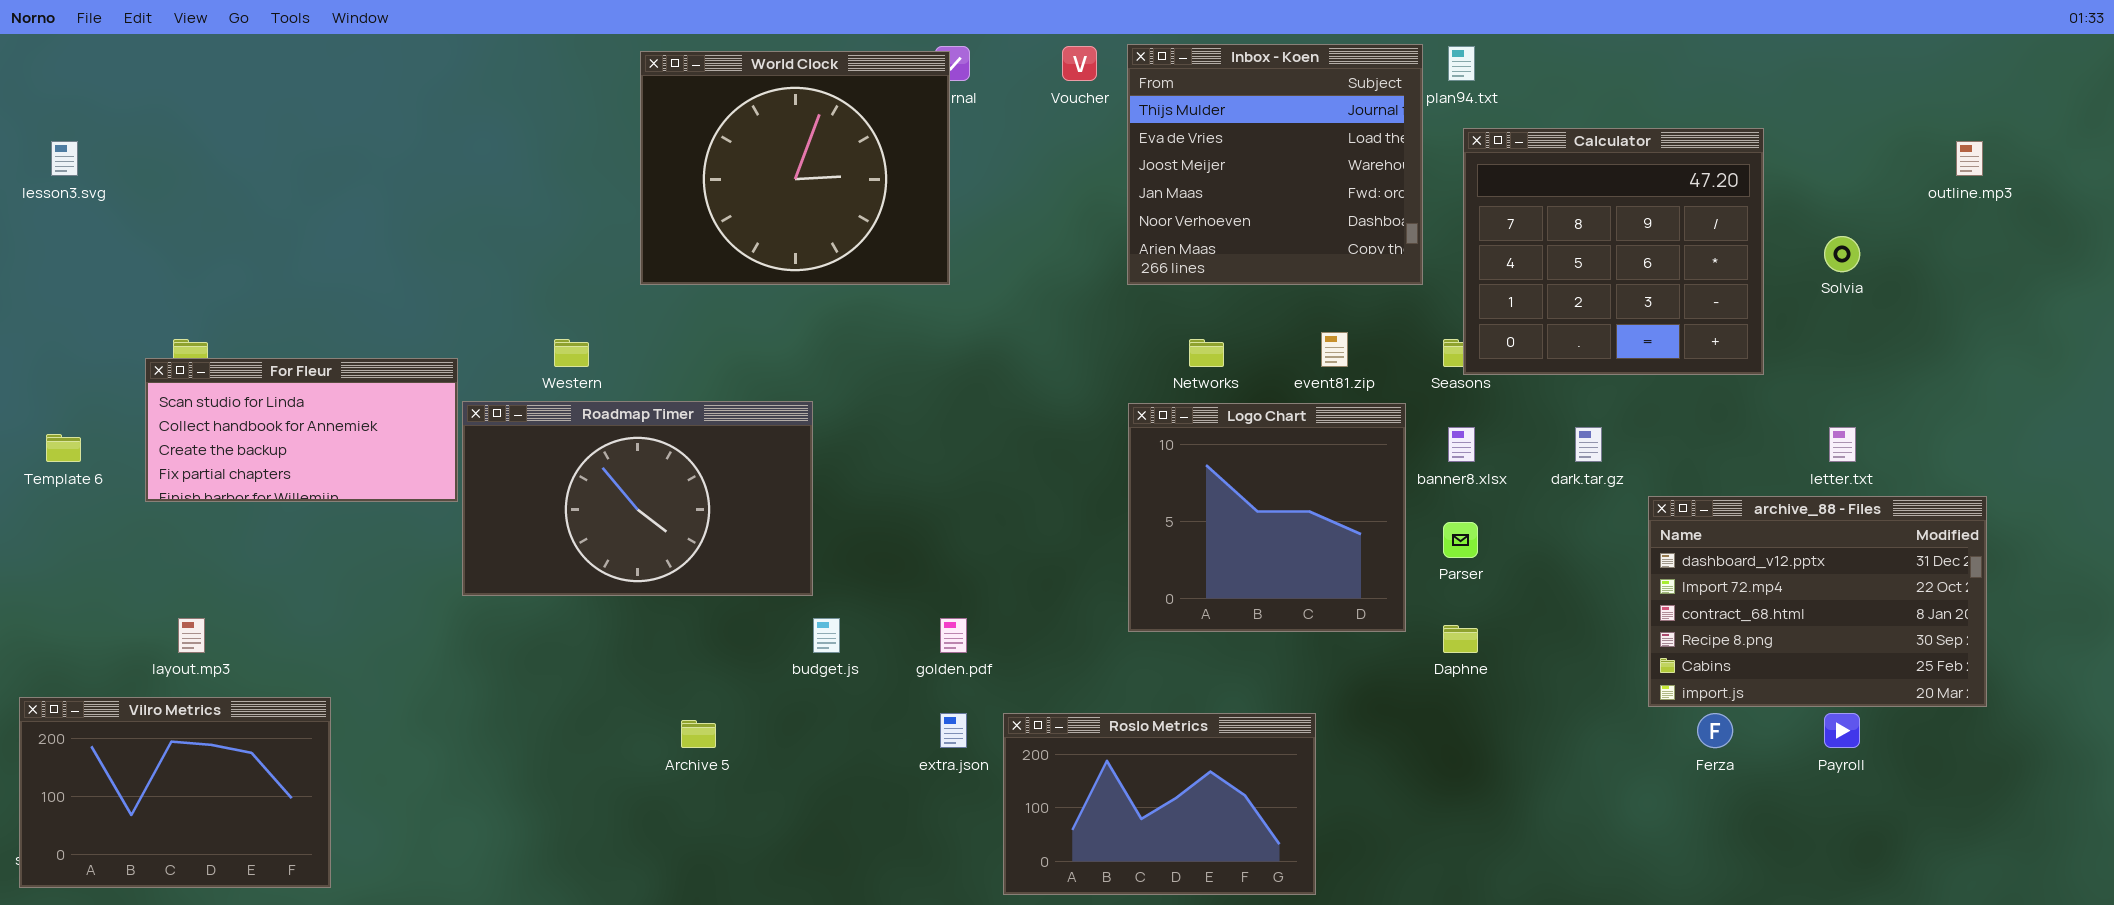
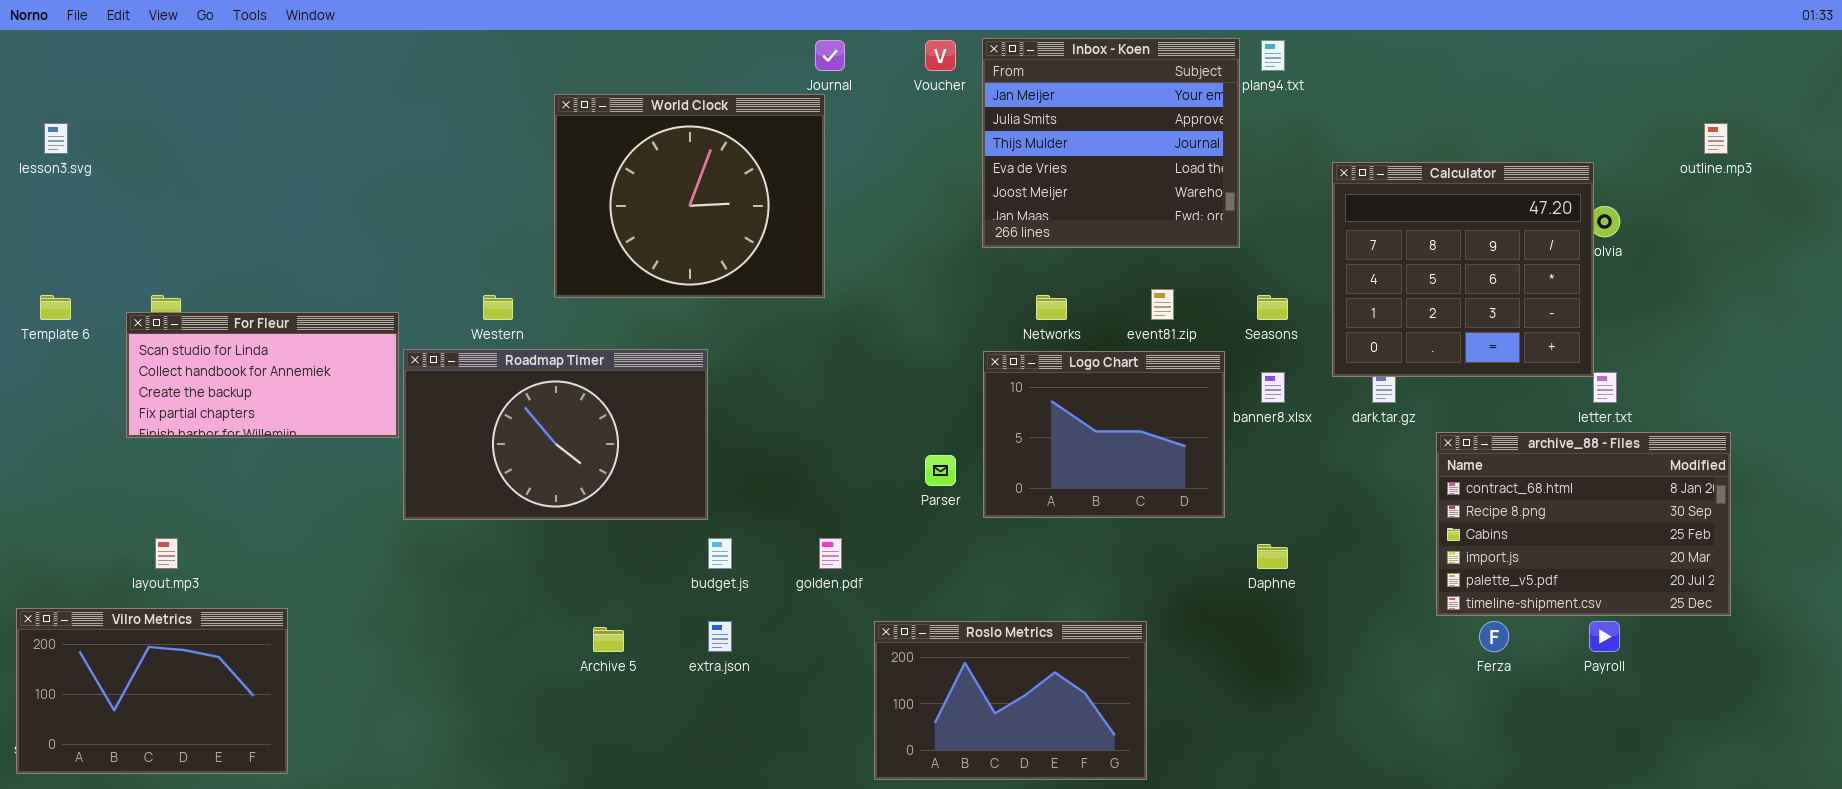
Inbox - Koen: [1127,44,1423,285] -> [982,38,1240,248], scrolled up 2 rows
World Clock: [640,51,950,285] -> [554,94,825,298], moved
Calculator: [1463,128,1764,375] -> [1332,162,1594,377], moved
Logo Chart: [1128,403,1406,632] -> [983,351,1225,518], resized
Template 6: [46,434,81,462] -> [40,295,71,320], moved
archive_88 - Files: [1648,496,1987,707] -> [1436,432,1731,616], scrolled down 2 rows
Parser: [1443,522,1478,558] -> [925,455,956,486], moved
extra.json: [940,713,967,748] -> [708,621,732,652], moved

